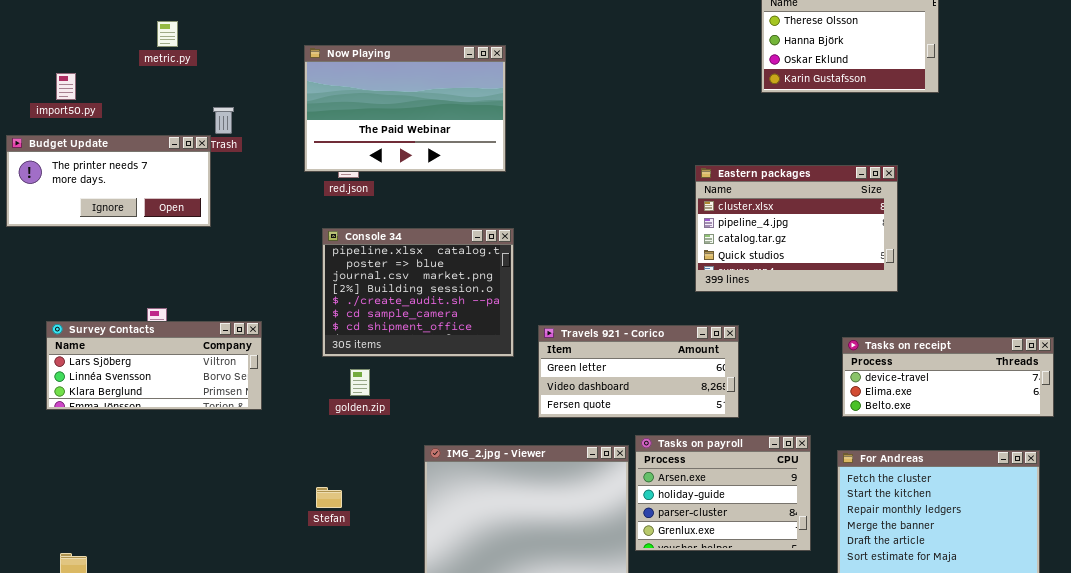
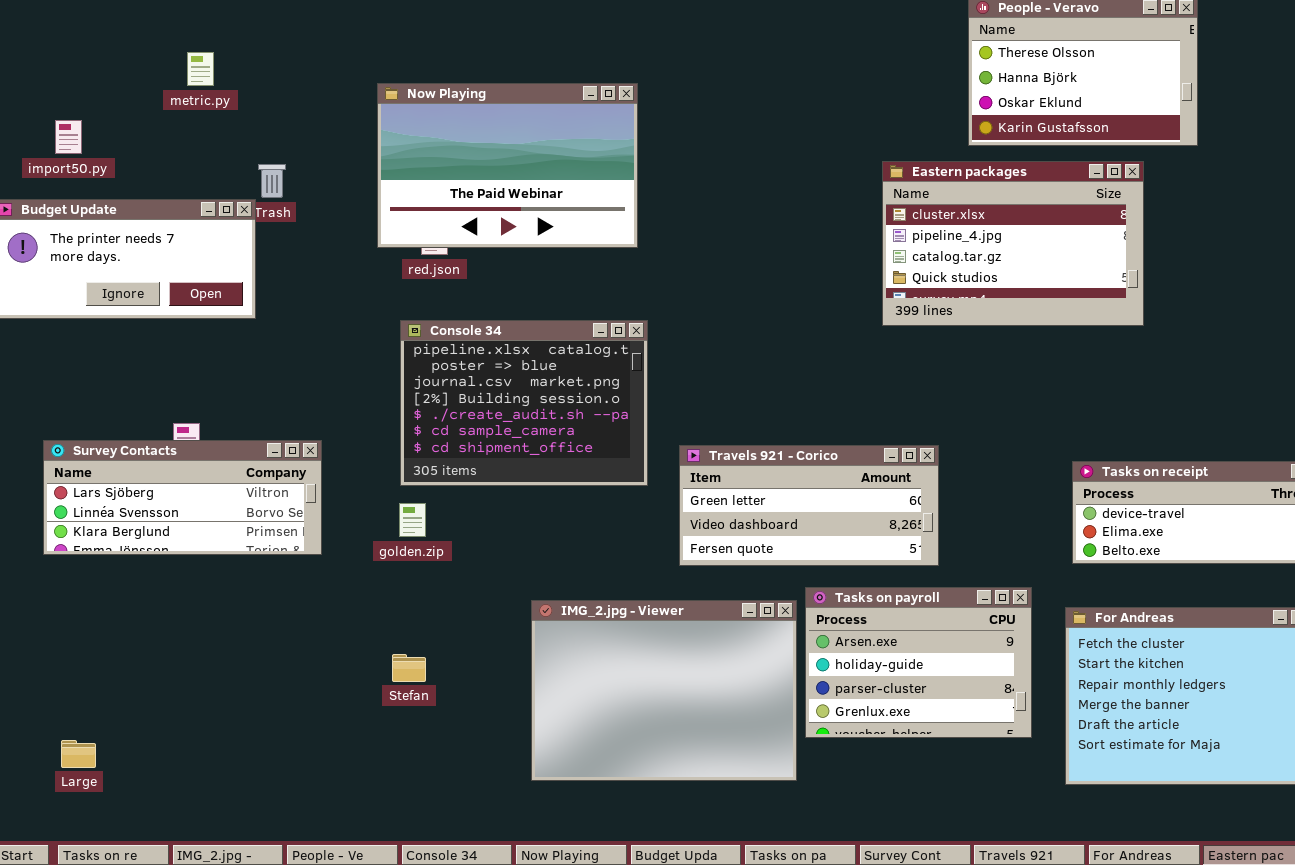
Eastern packages: [695,165,898,292] -> [882,161,1144,326], moved
golden.zip: [350,369,370,396] -> [399,503,426,537], moved

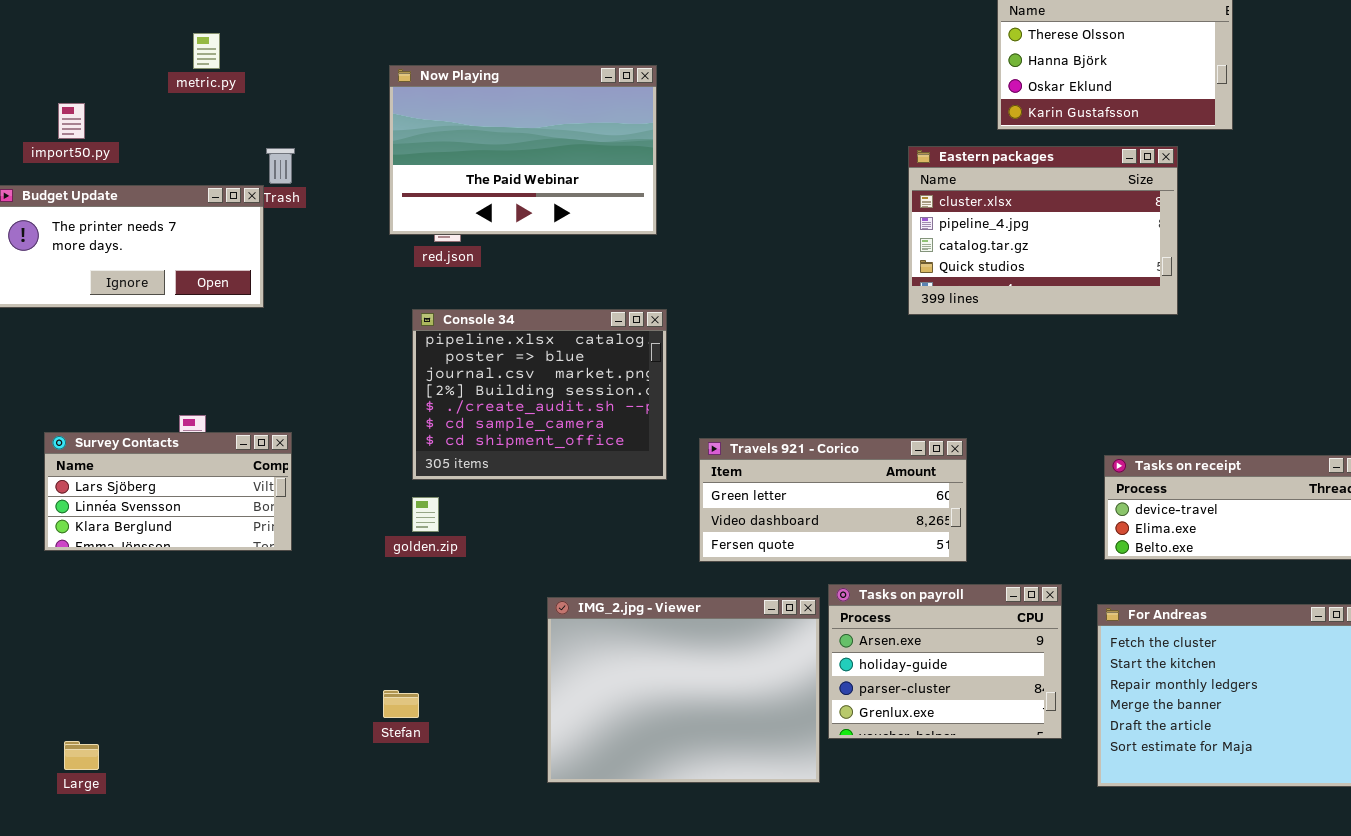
Survey Contacts: [43,440,322,555] -> [44,432,292,551], resized
Stefan: [392,654,426,682] -> [383,690,419,718], moved

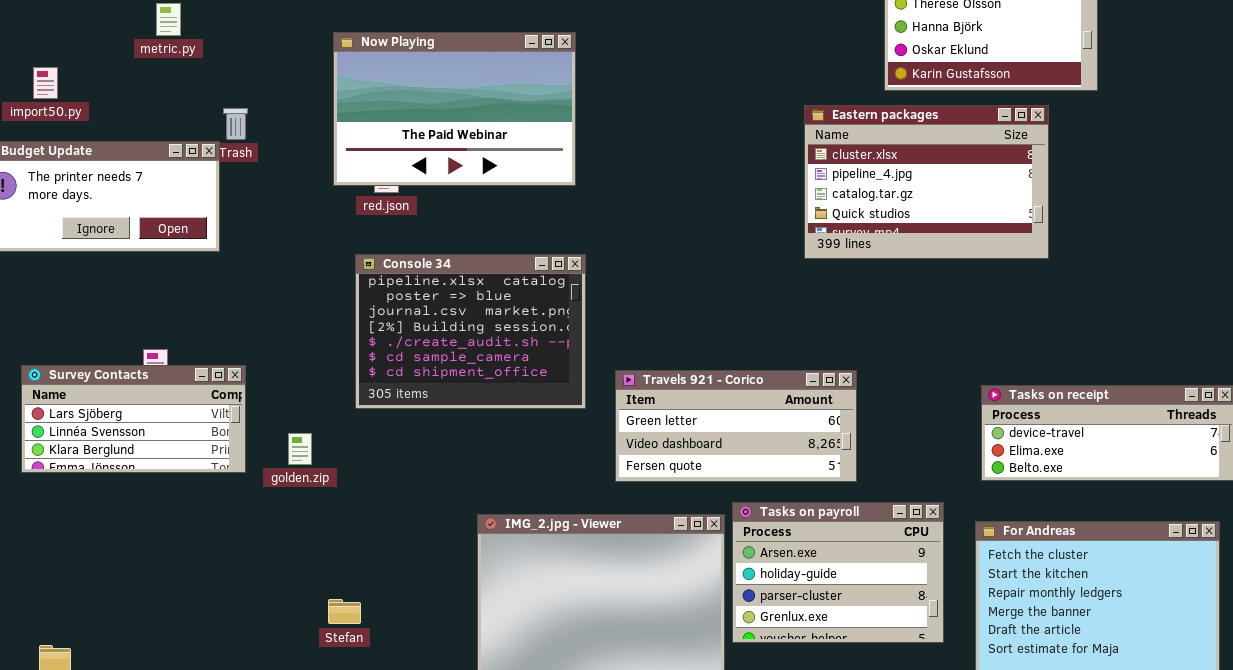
golden.zip: [412,497,439,532] -> [288,433,312,465], moved

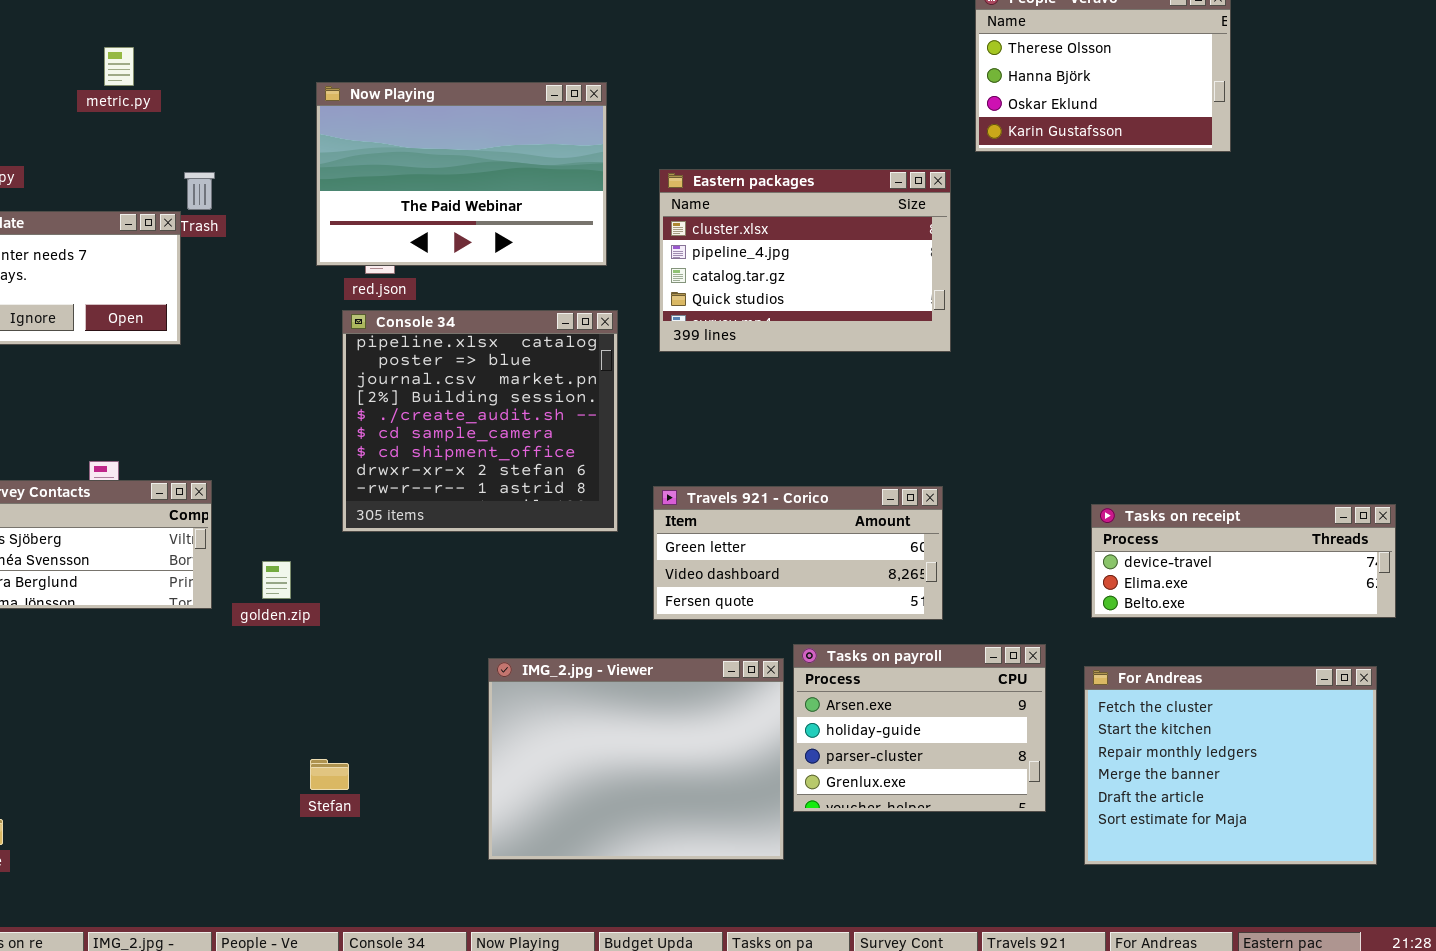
Eastern packages: [804,105,1049,259] -> [659,169,951,352], moved
Console 34: [355,254,586,409] -> [342,310,618,532], resized

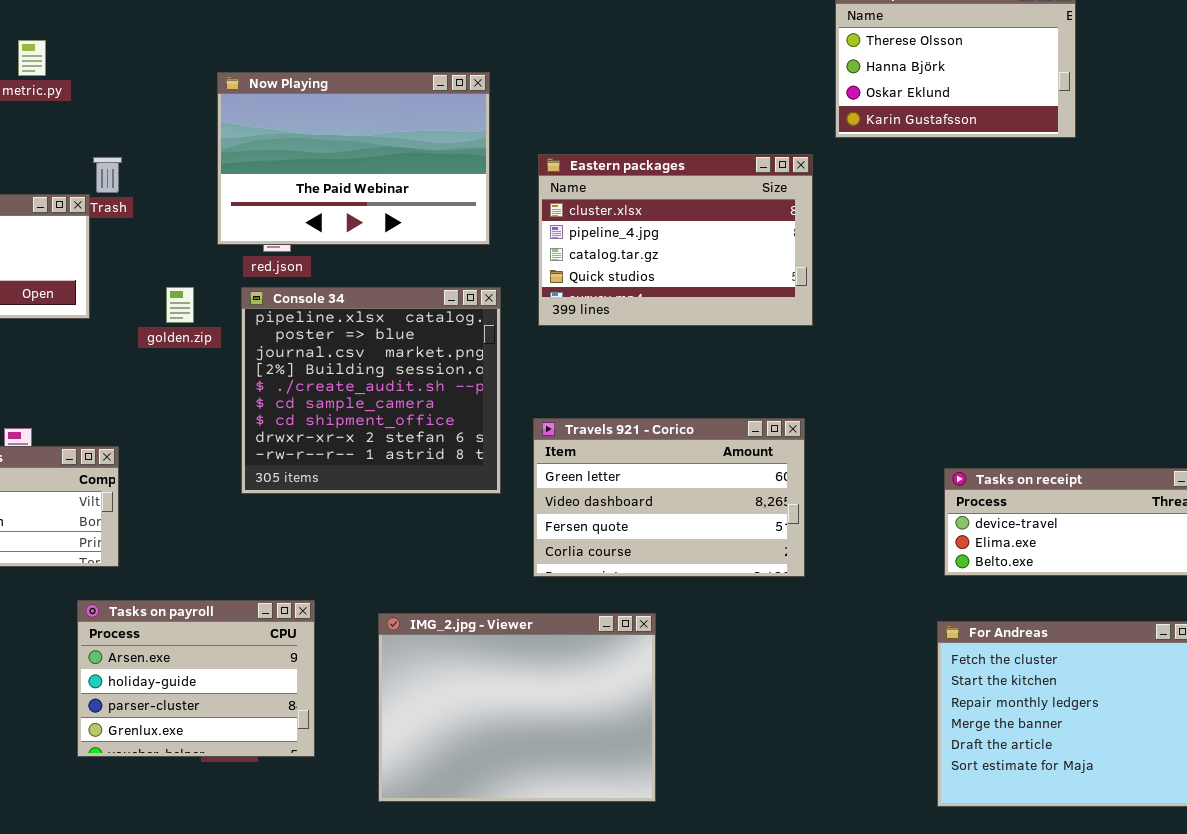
Travels 921 - Corico: [653,486,943,620] -> [533,418,805,577], resized
golden.zip: [262,561,291,599] -> [166,287,194,323], moved
Tasks on payroll: [793,644,1046,812] -> [77,600,315,757], moved

